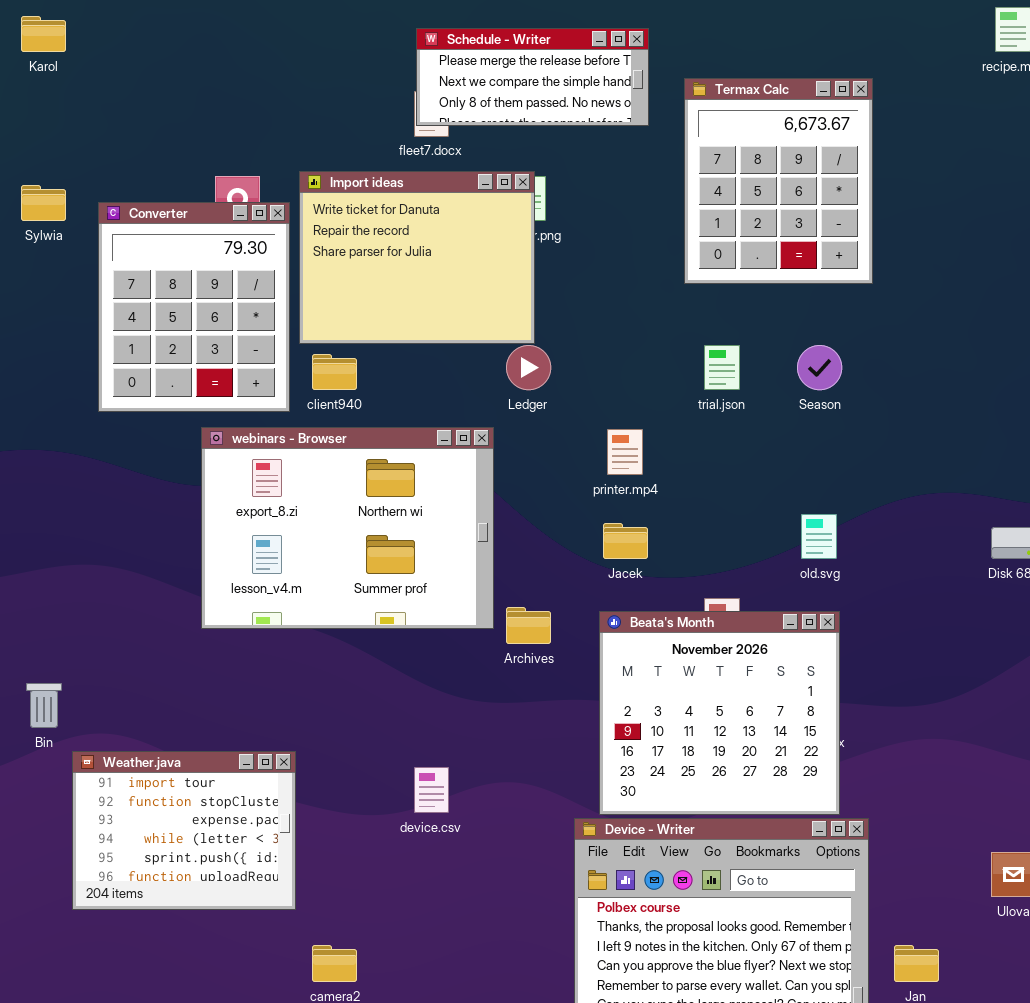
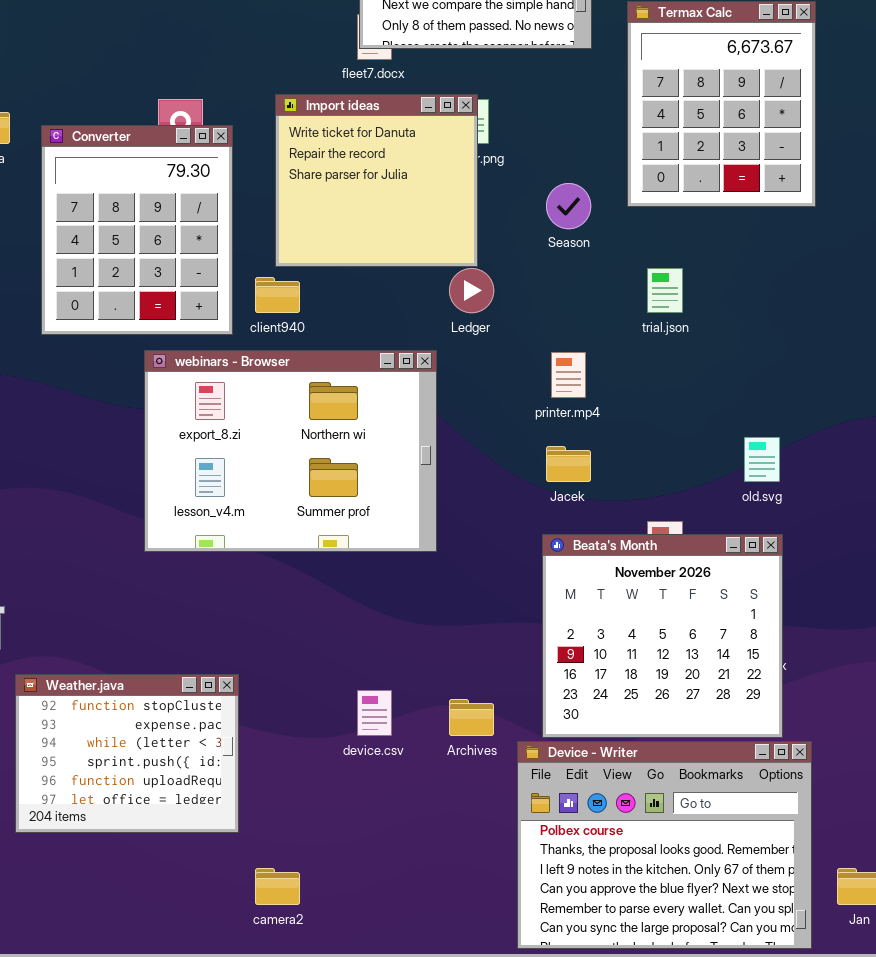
Import ideas: [299,171,535,344] -> [275,94,478,267], resized
Season: [797,345,842,390] -> [546,183,591,229], moved
Archives: [506,607,551,644] -> [449,699,494,736], moved
Weather.java: [72,751,296,910] -> [15,674,239,833], scrolled down 1 row

